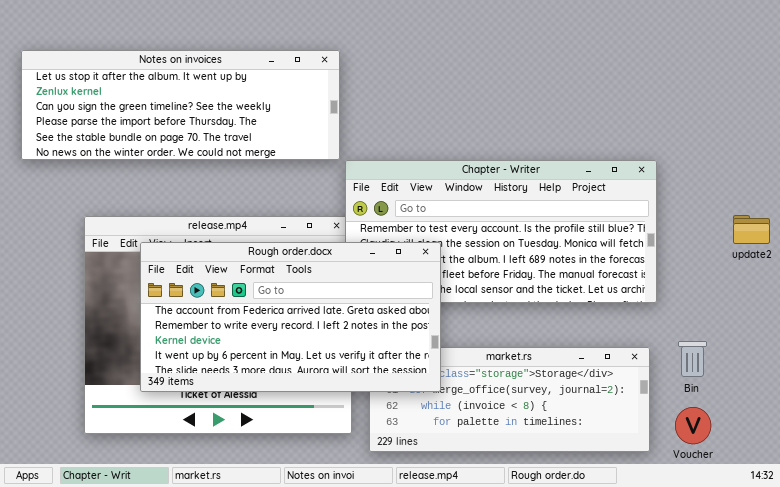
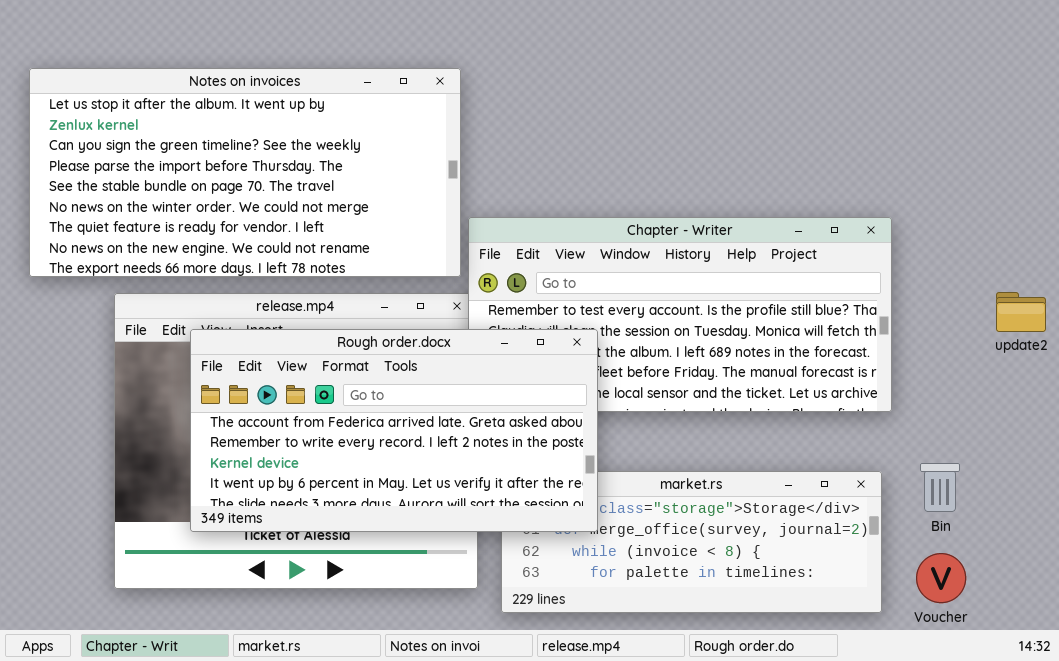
Notes on invoices: [21,50,340,160] -> [29,68,461,277], resized

